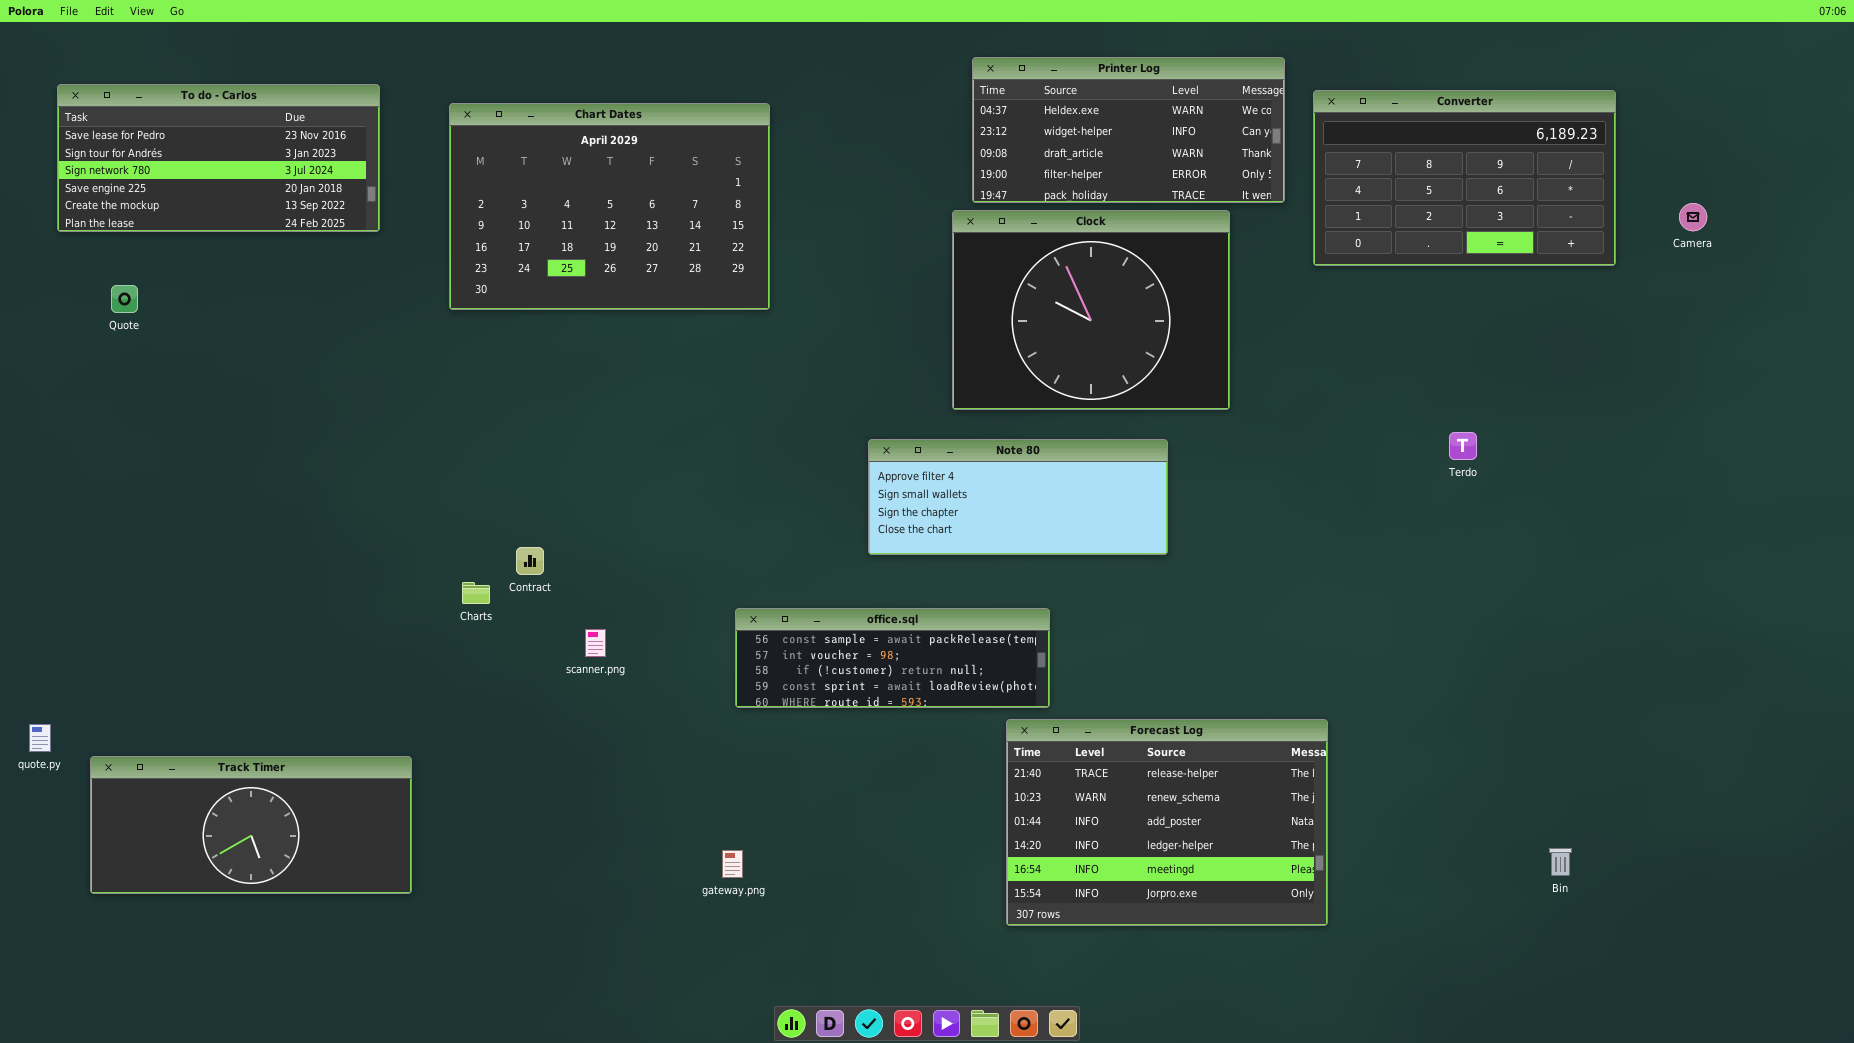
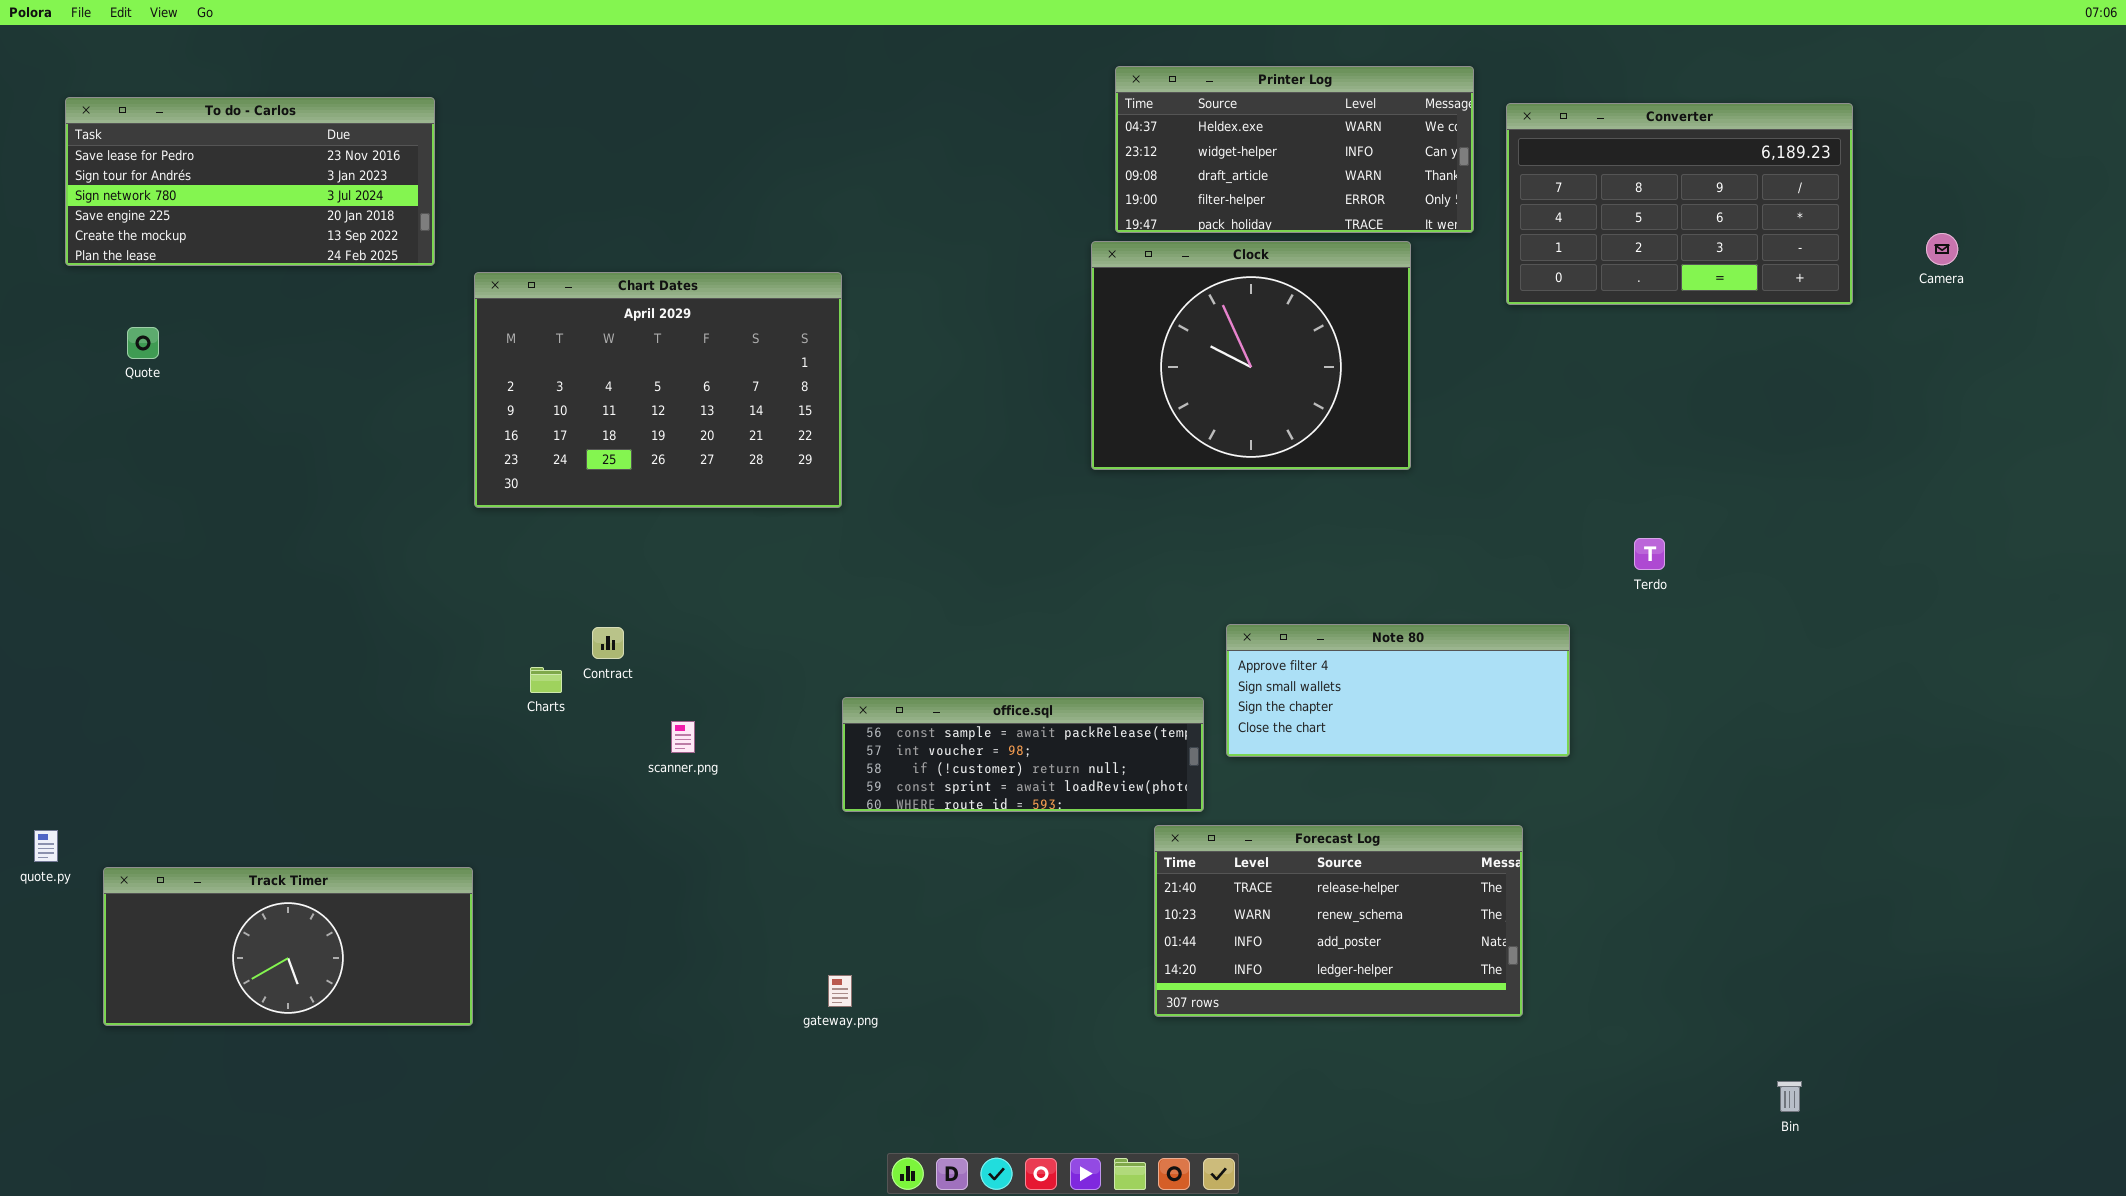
Chart Dates: [449,103,770,310] -> [474,272,842,508], moved
Terdo: [1449,432,1477,460] -> [1634,538,1665,570], moved
Note 80: [868,439,1168,555] -> [1226,624,1570,757], moved
Forecast Log: [1006,719,1328,926] -> [1154,825,1523,1017], resized
Bin: [1549,848,1572,876] -> [1777,1081,1802,1112], moved

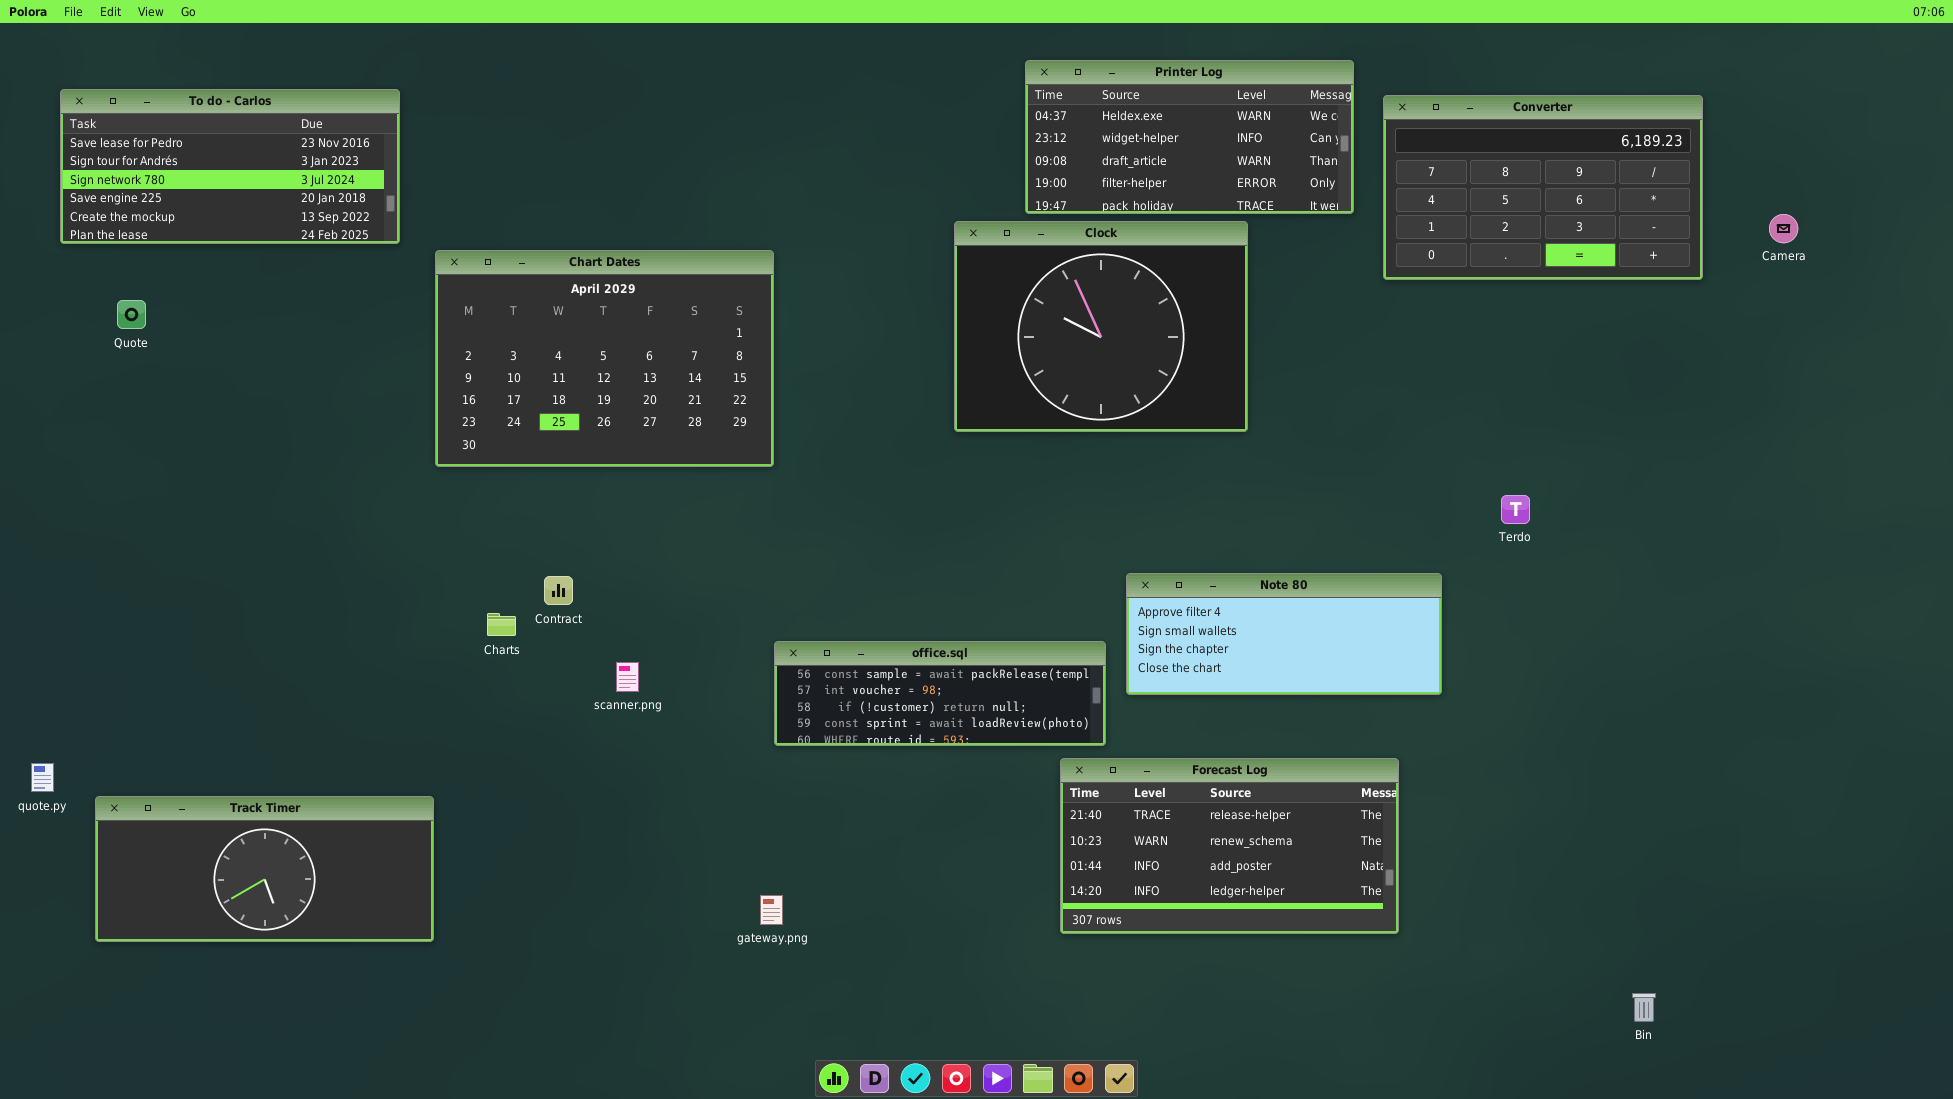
Clock: [1091,241,1411,470] -> [954,221,1248,432], moved

